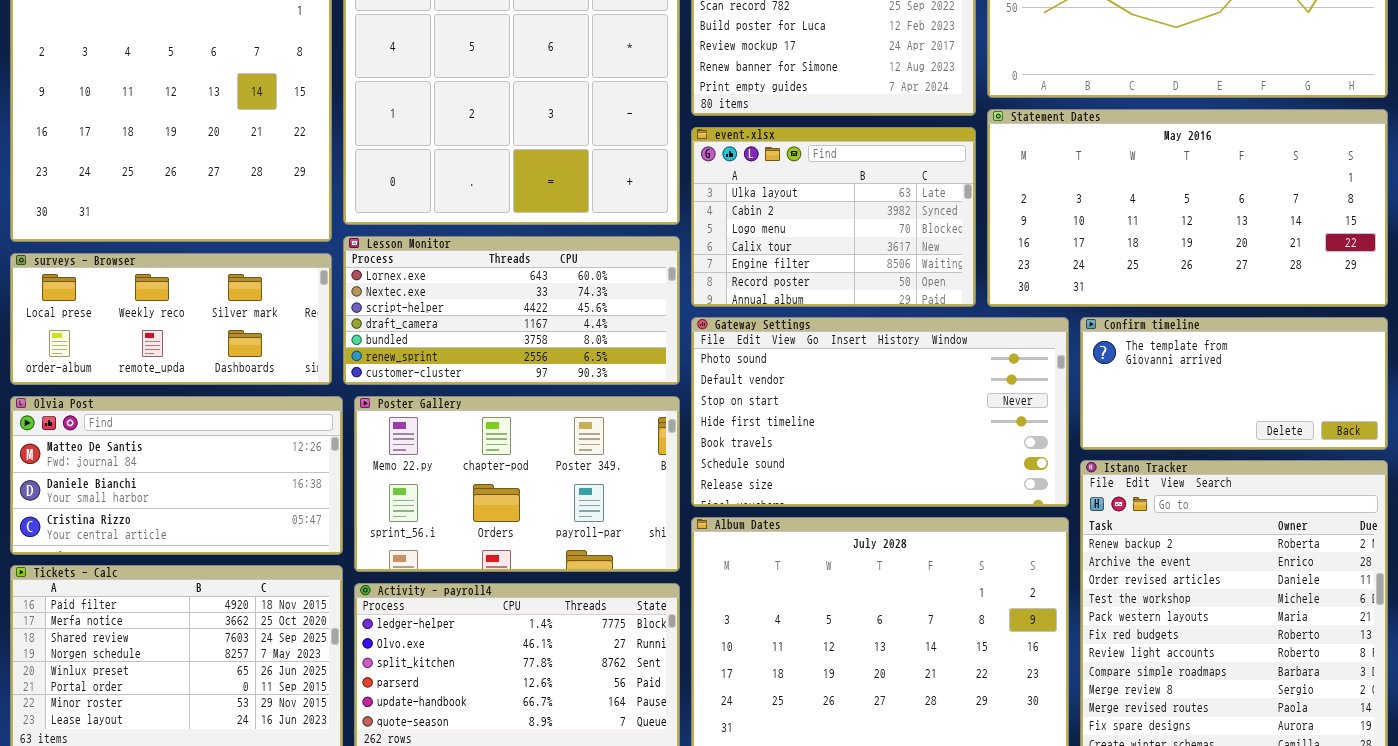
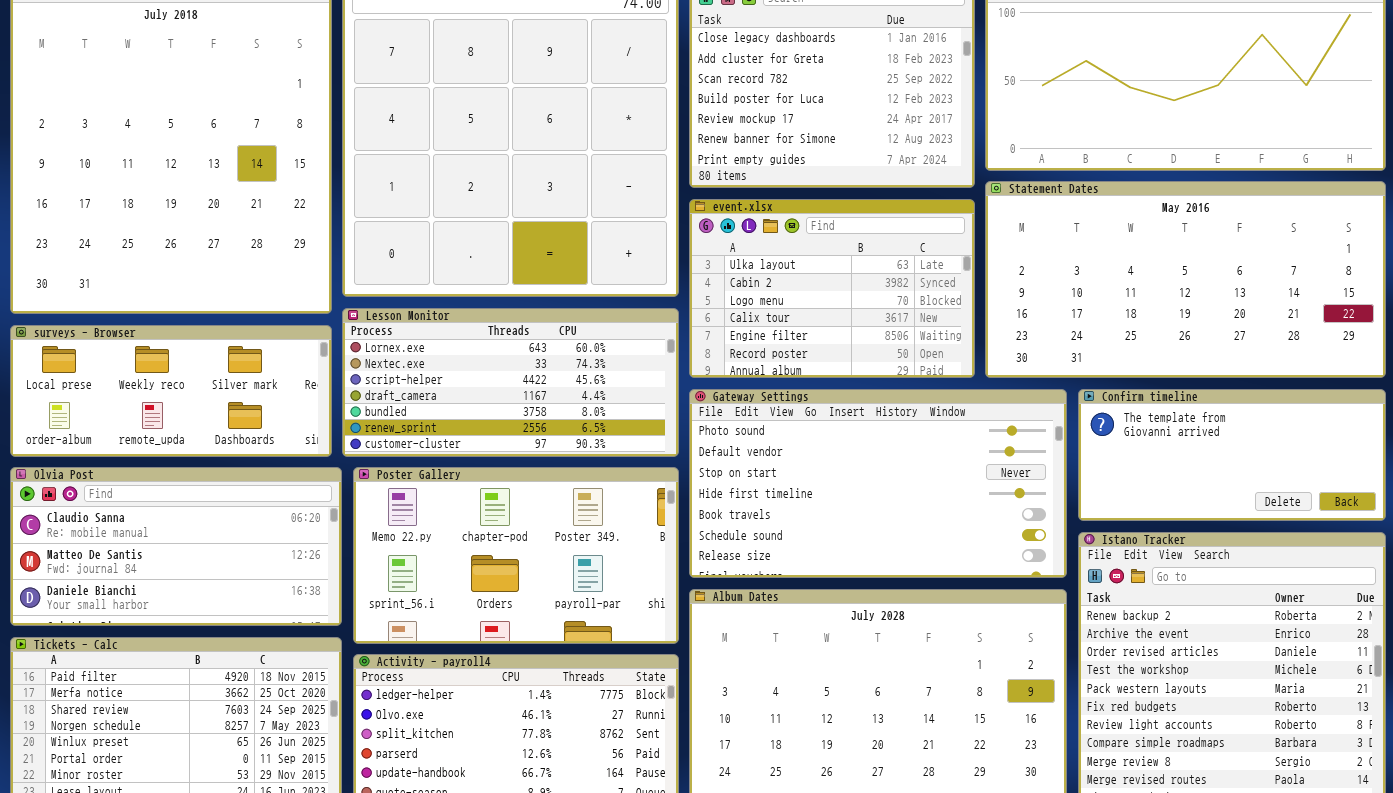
Olvia Post: [10,396,343,555] -> [10,467,342,626], scrolled up 1 row

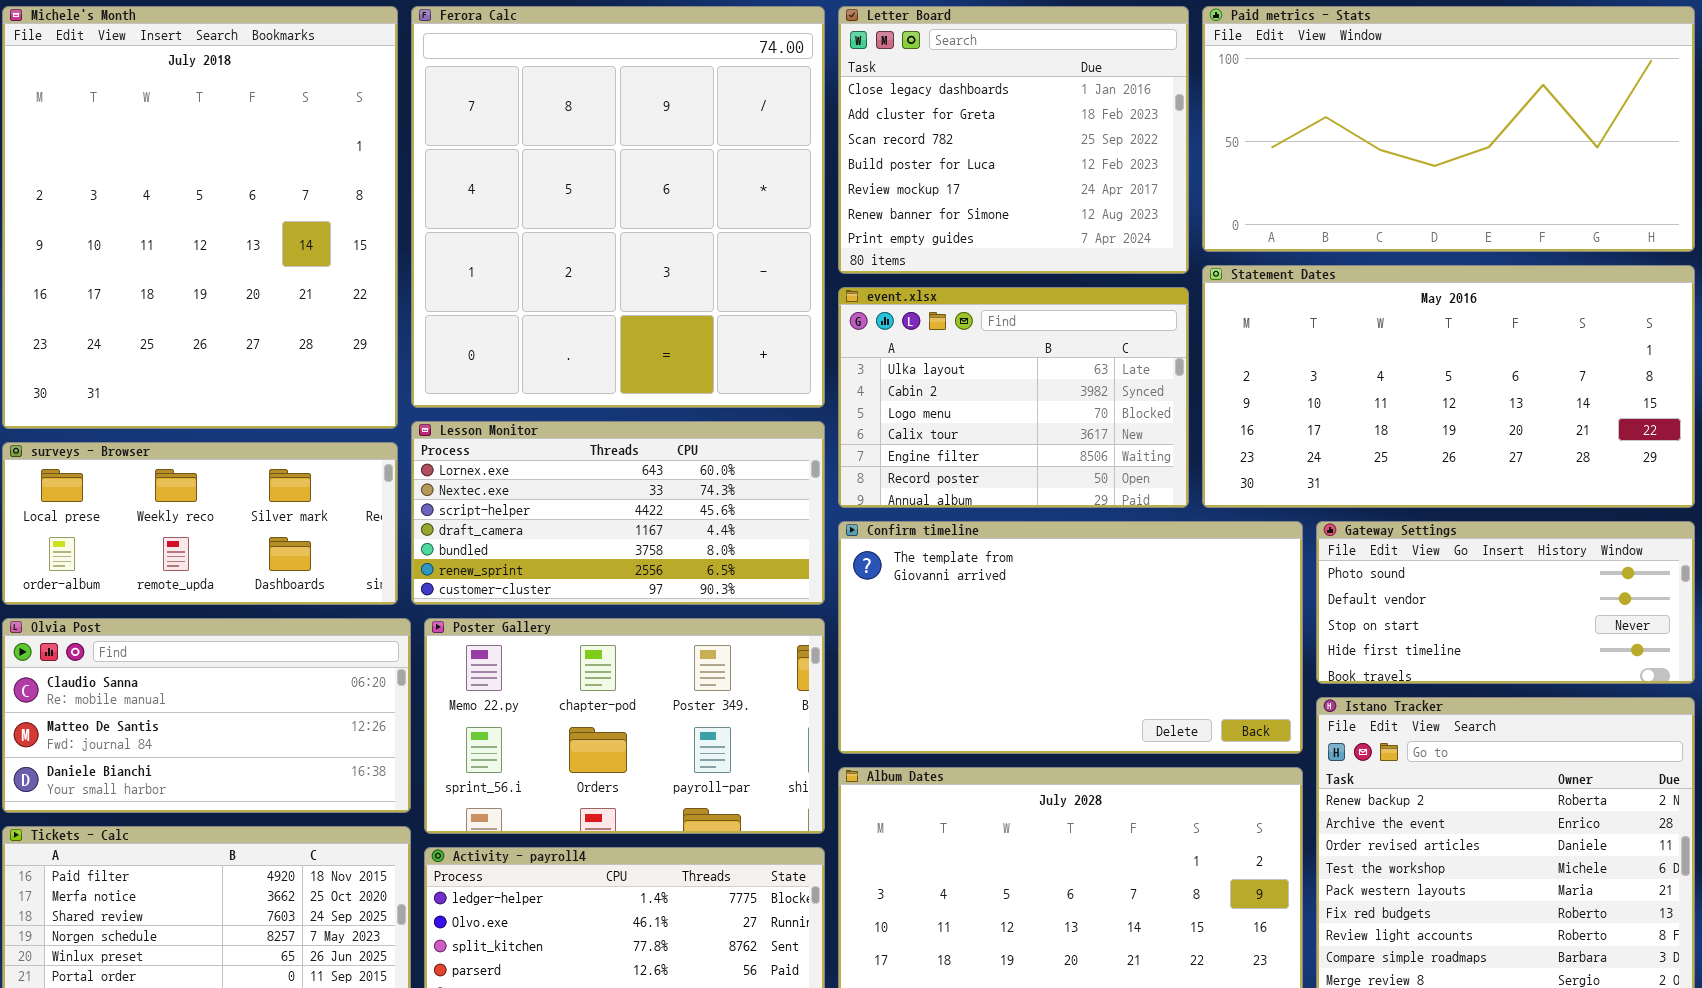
Gateway Settings: [689,389,1067,578] -> [1316,521,1695,684], moved, resized
Confirm timeline: [1078,389,1386,521] -> [838,521,1303,754], moved, resized

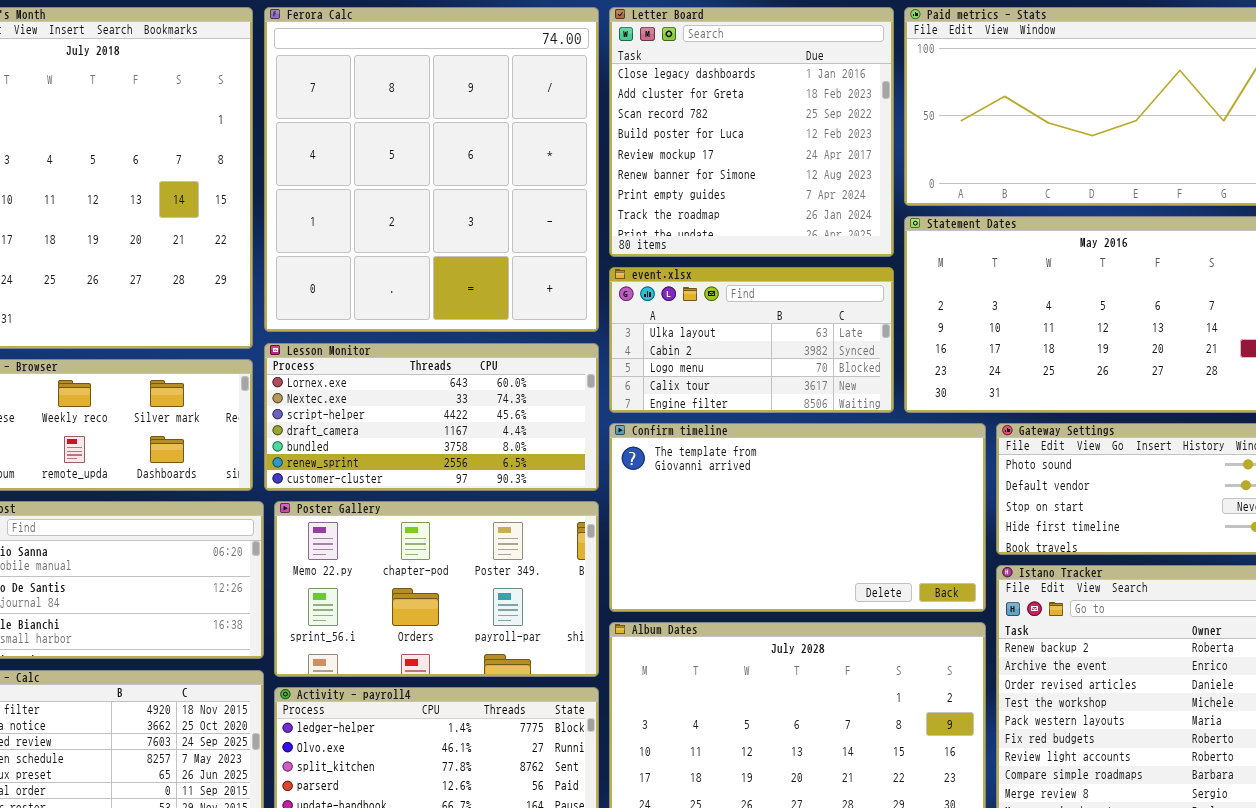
Letter Board: [838,6,1189,274] -> [609,7,894,257], resized
event.xlsx: [838,287,1189,508] -> [609,267,894,413], resized

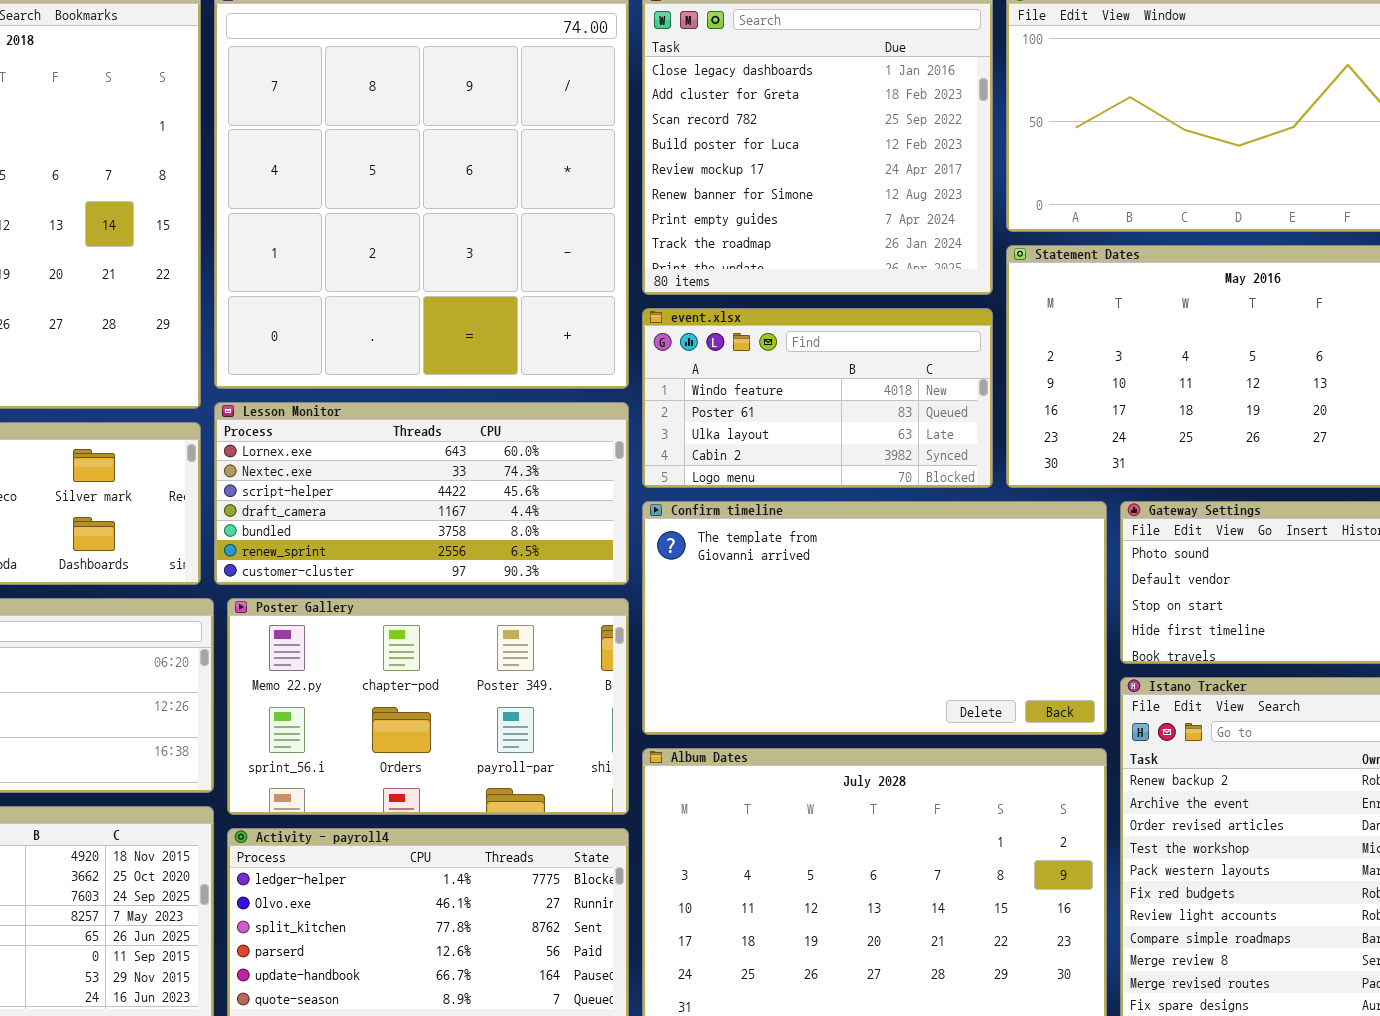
event.xlsx: [609,267,894,413] -> [642,308,993,488], scrolled up 2 rows

